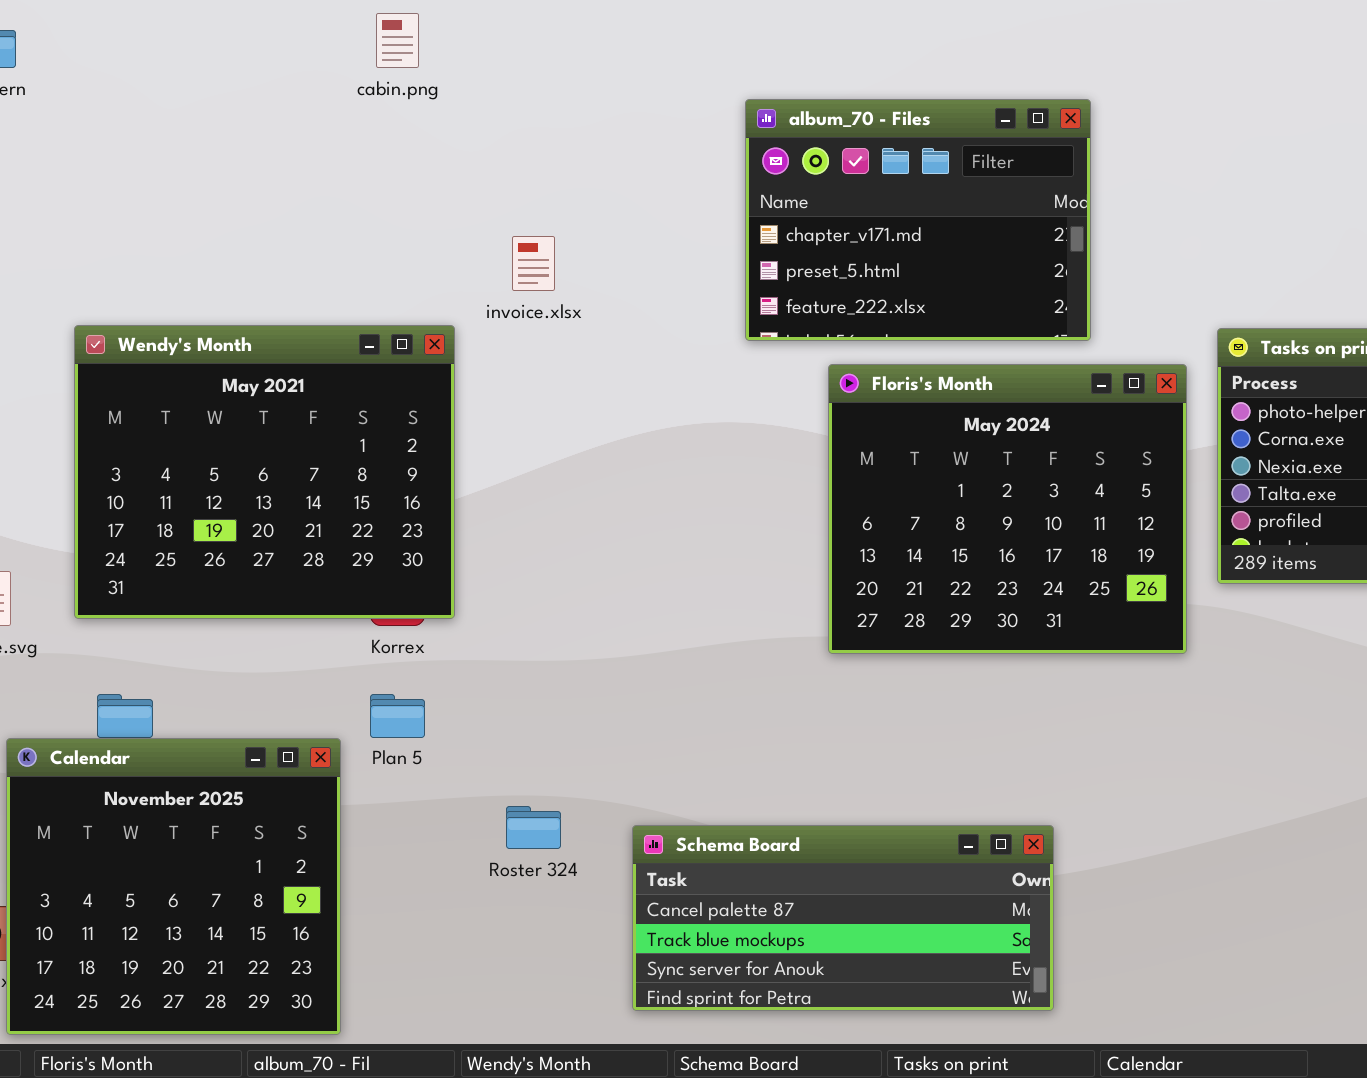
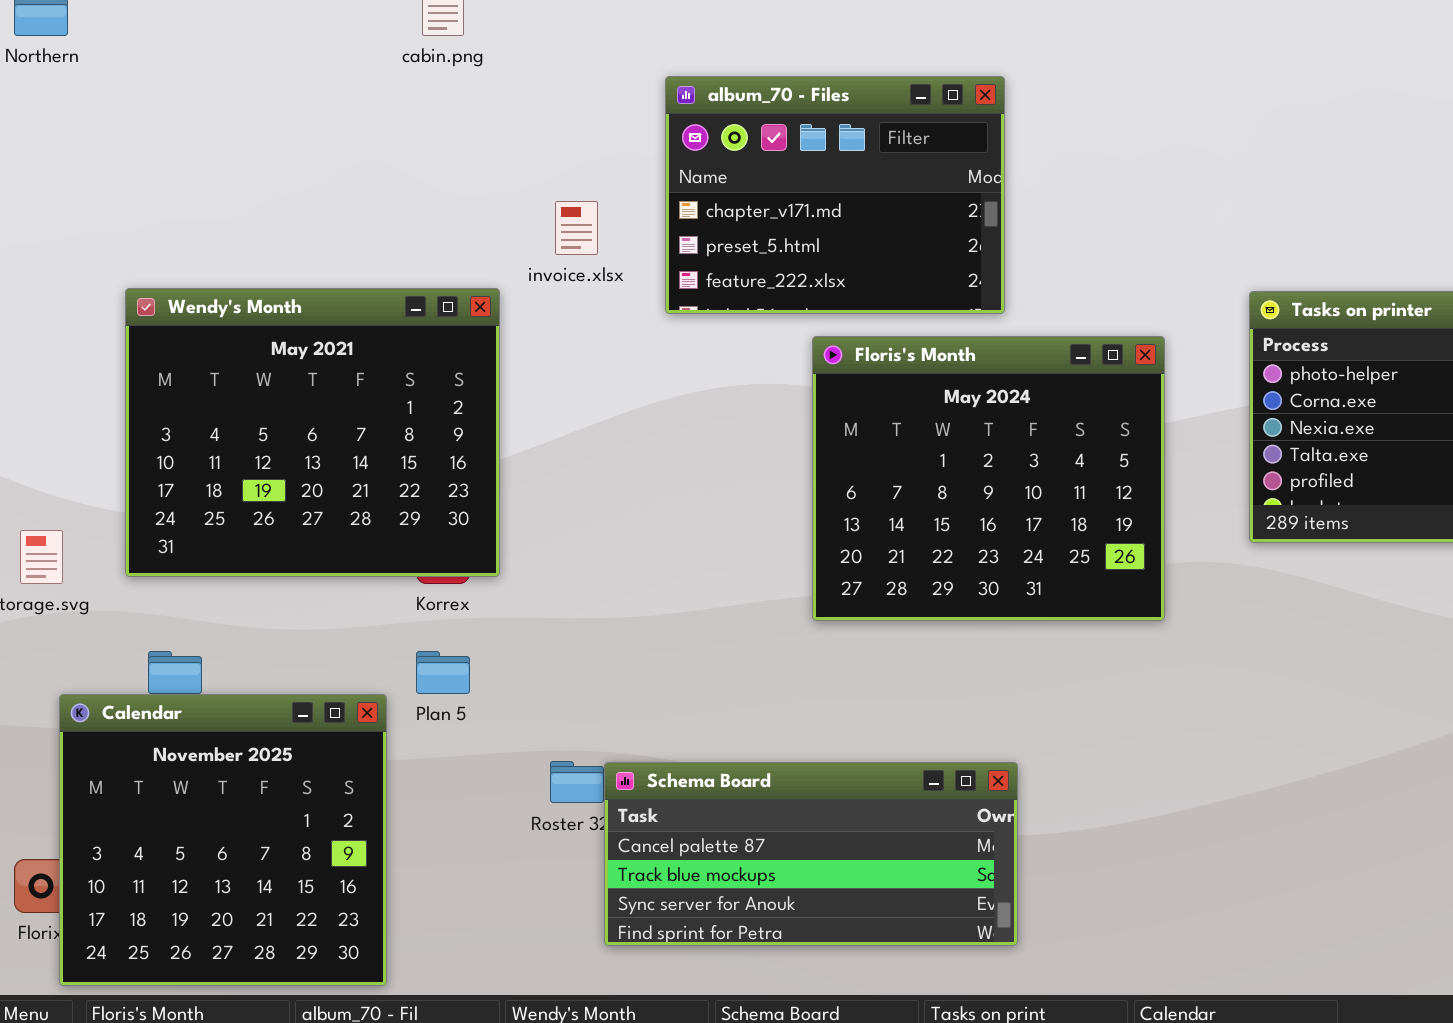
album_70 - Files: [745,99,1091,341] -> [665,76,1005,314], moved
Floris's Month: [828,364,1187,654] -> [812,336,1165,621], moved
Schema Board: [632,825,1054,1011] -> [604,762,1018,946], moved

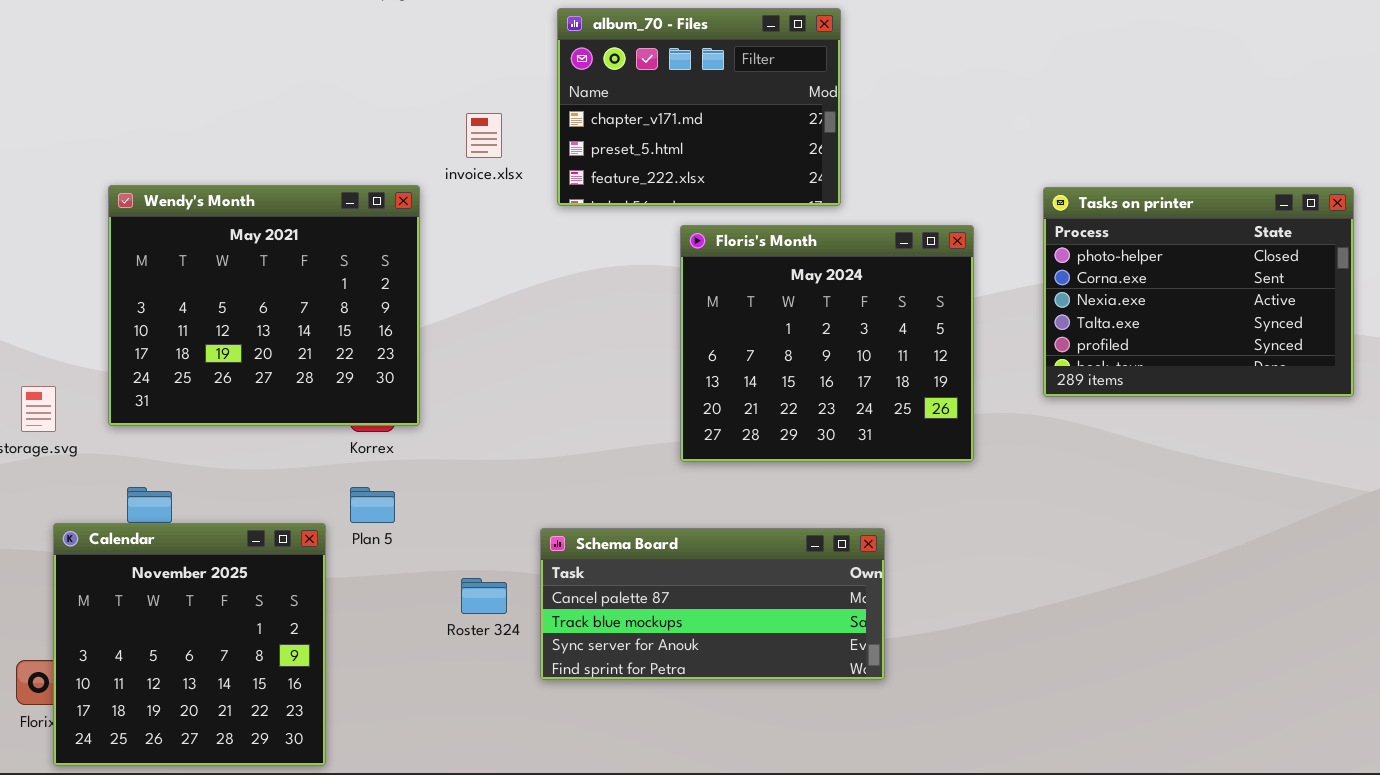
Schema Board: [604,762,1018,946] -> [540,528,885,680], moved

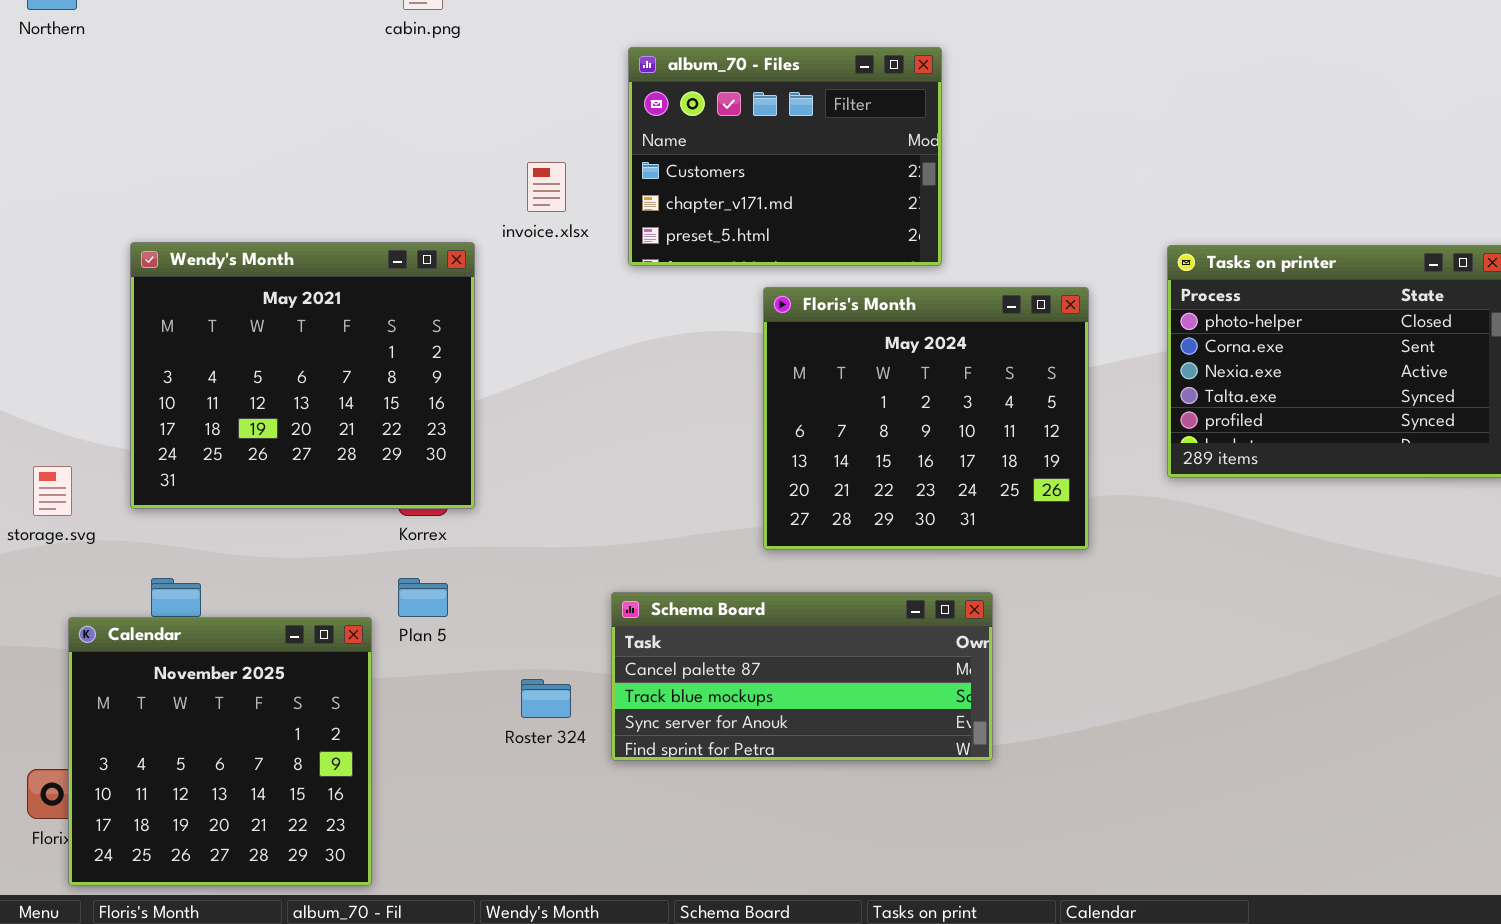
album_70 - Files: [557,8,841,206] -> [628,47,942,266], scrolled up 1 row
Schema Board: [540,528,885,680] -> [611,592,993,761], moved

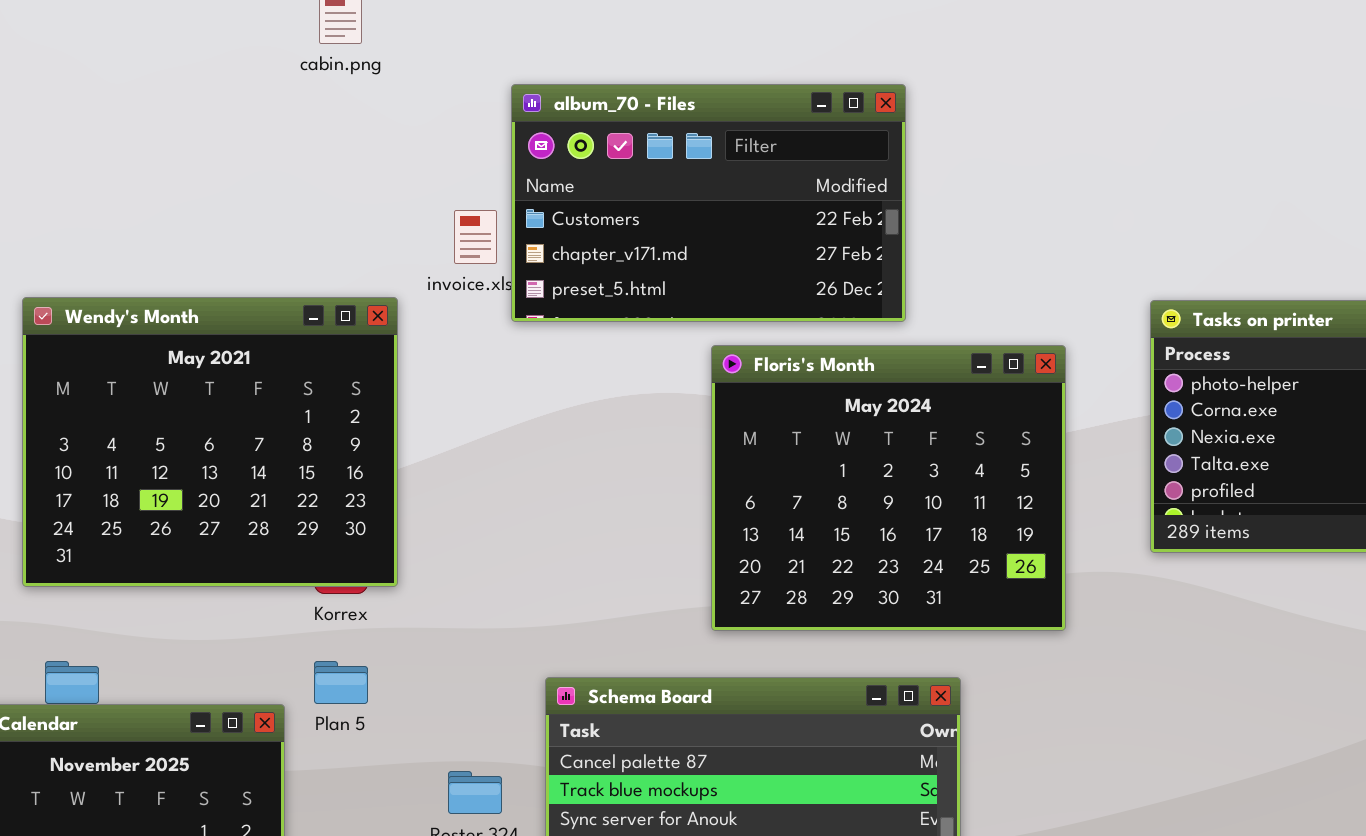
album_70 - Files: [628,47,942,266] -> [511,84,906,322], resized

